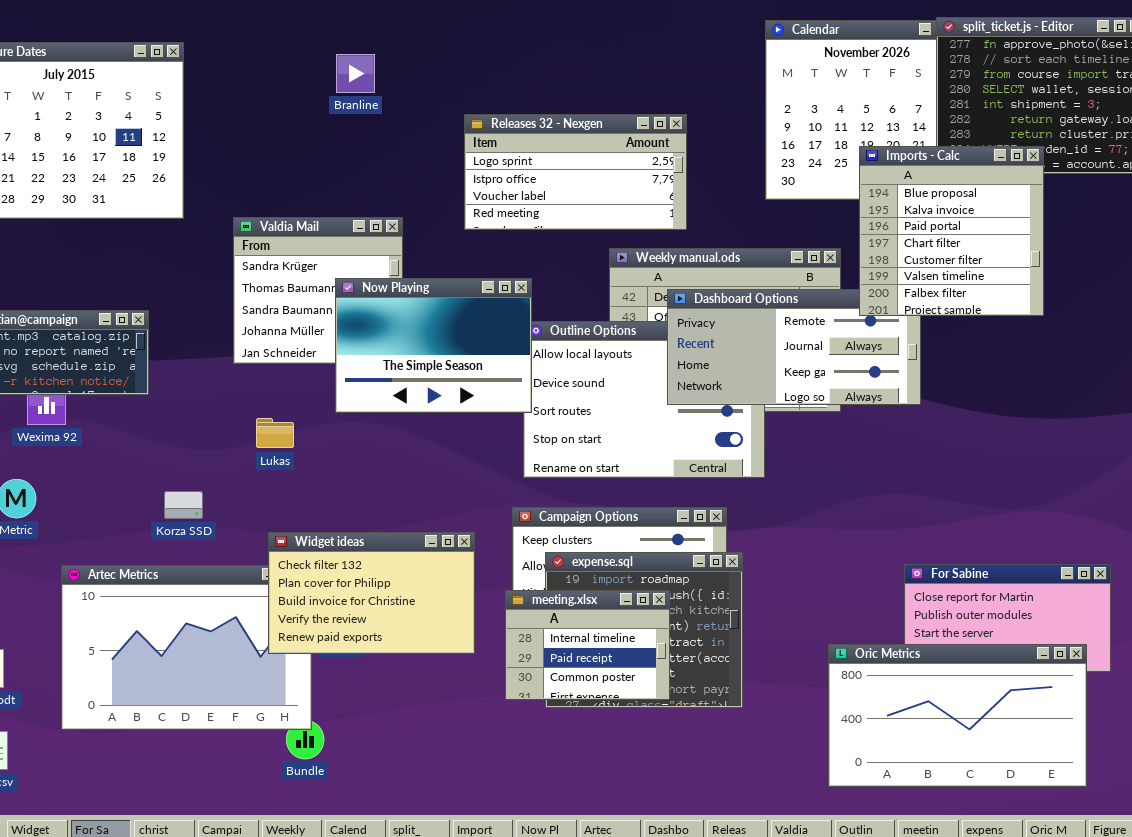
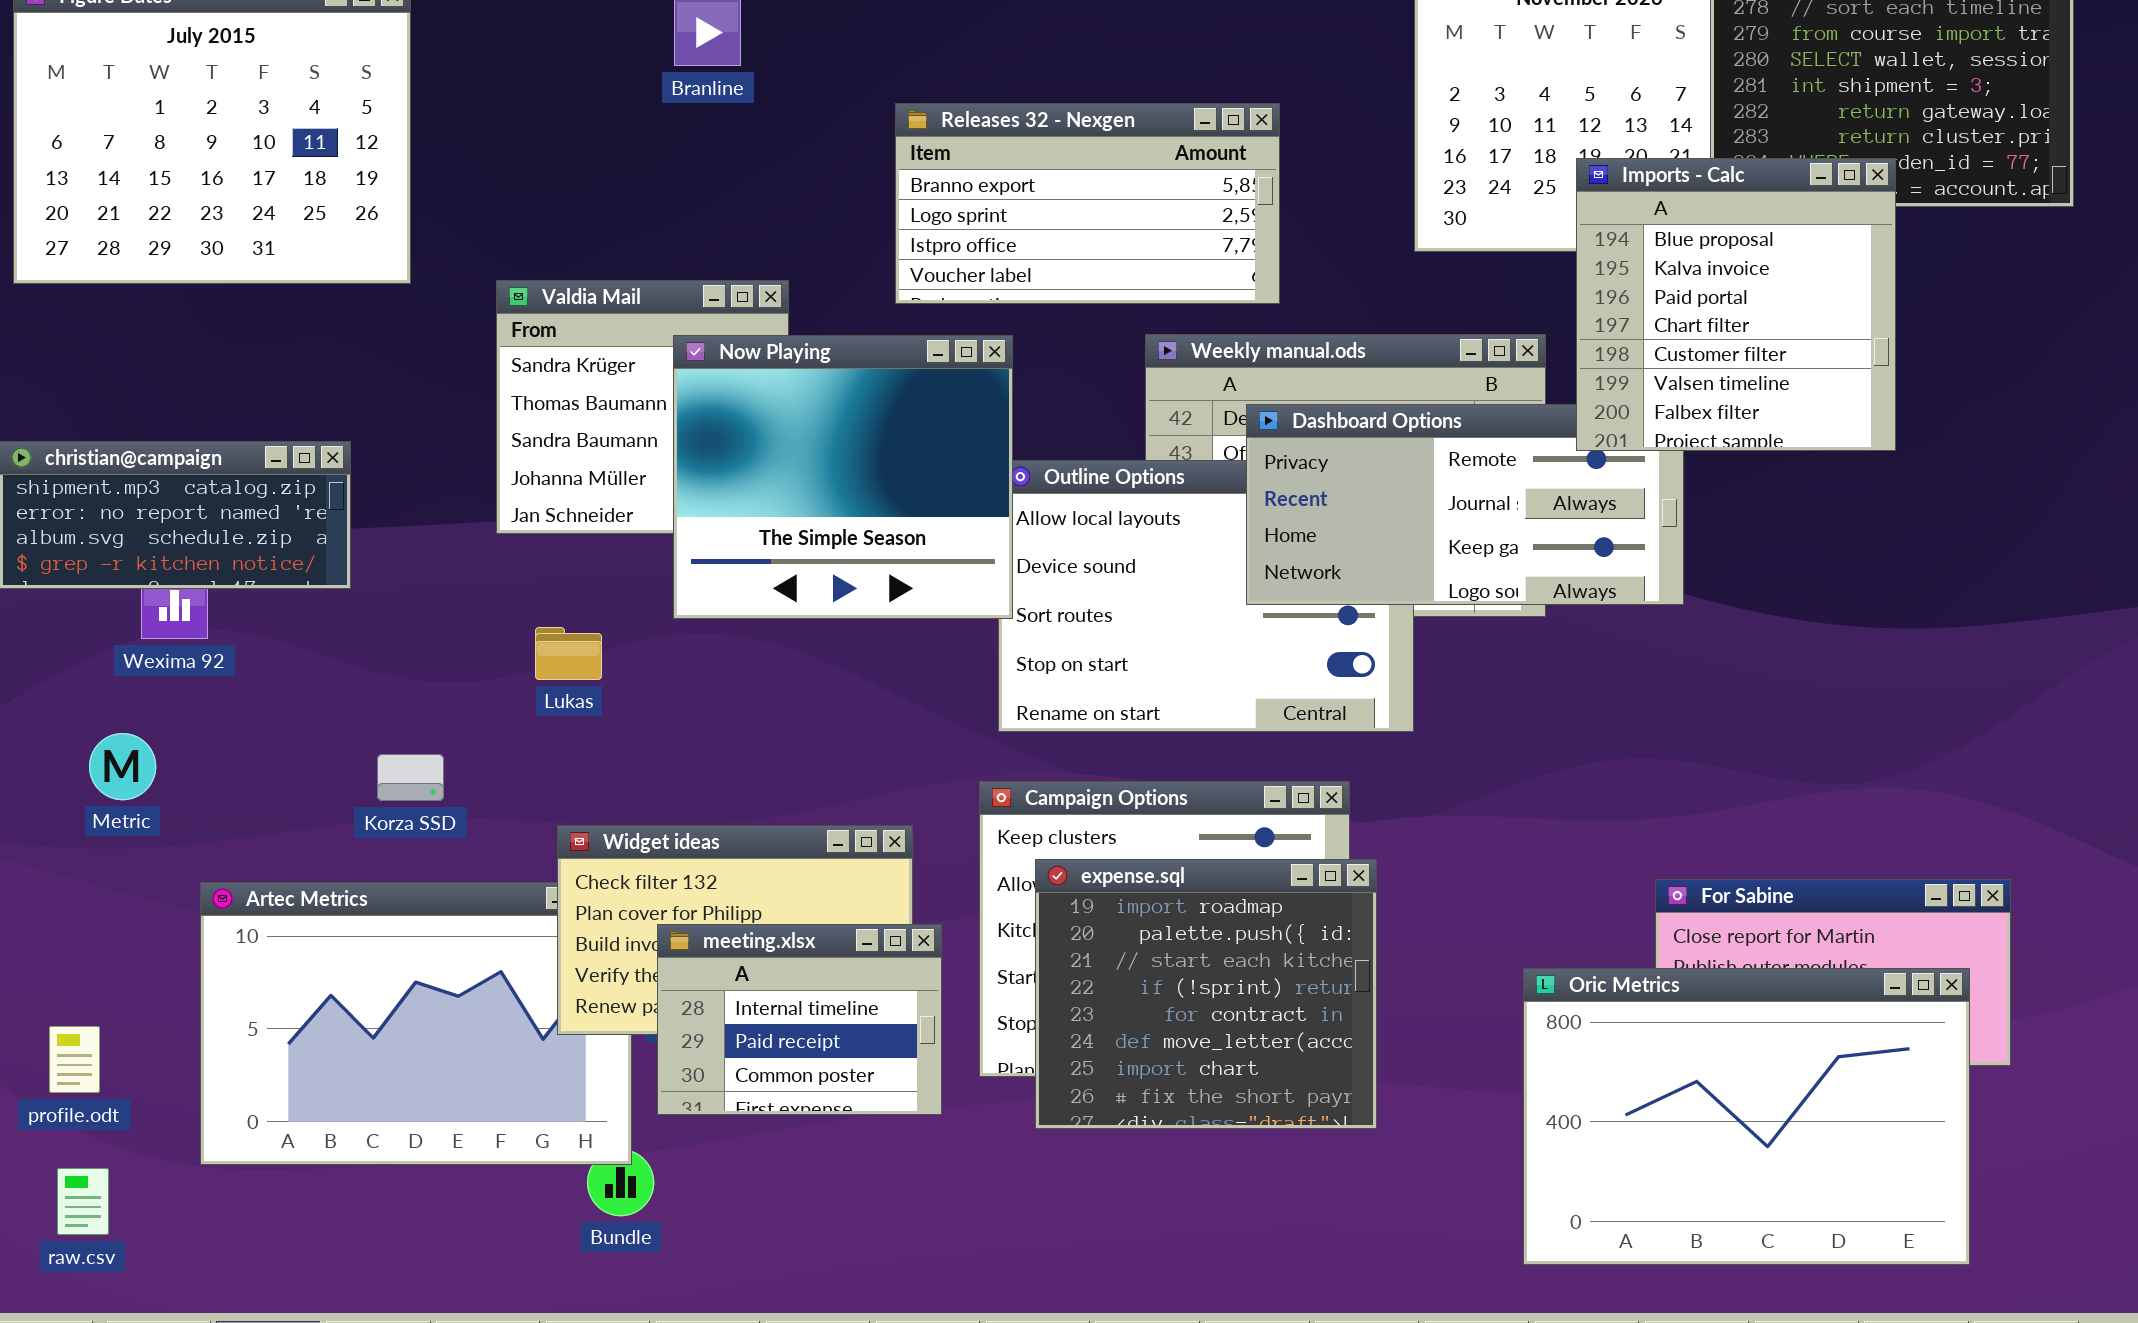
Releases 32 - Nexgen: [464,114,687,230] -> [895,103,1280,304], scrolled up 1 row
Now Playing: [335,278,532,413] -> [673,335,1013,619], resized
meeting.xlsx: [505,590,670,700] -> [657,924,942,1115], moved
Oric Metrics: [828,644,1087,787] -> [1523,968,1970,1265], resized

